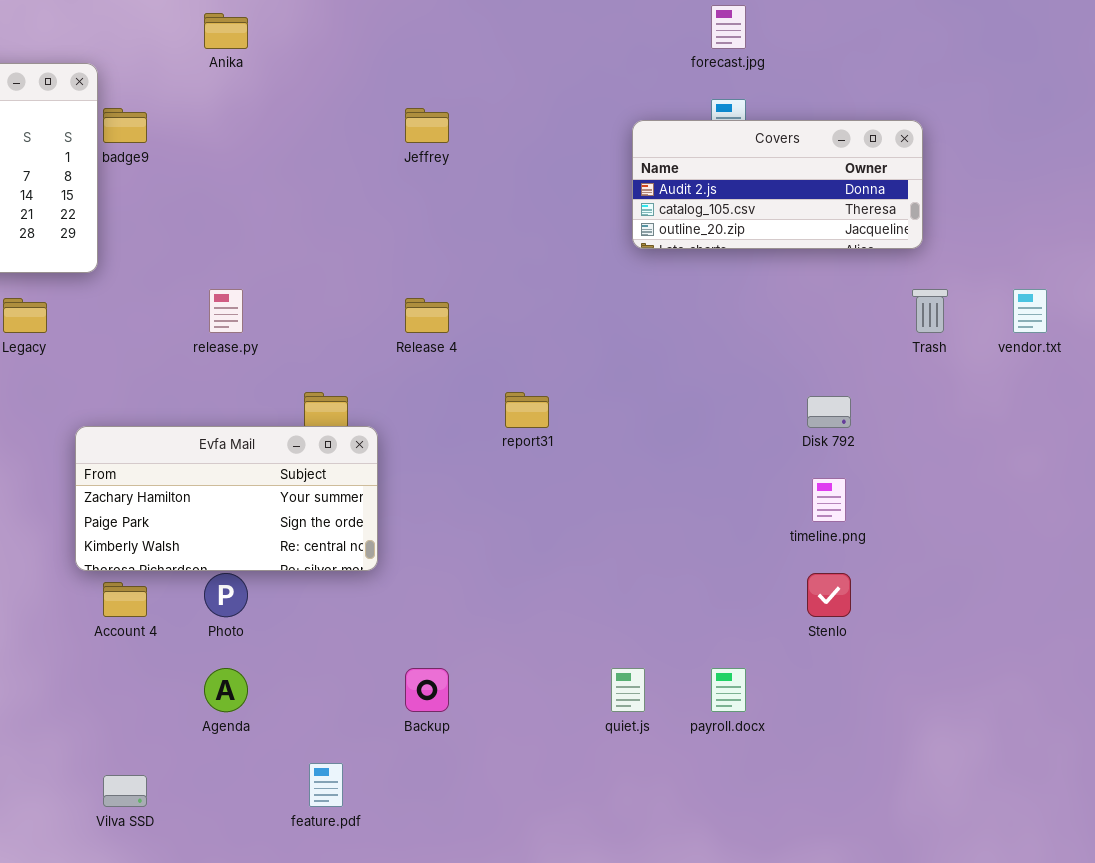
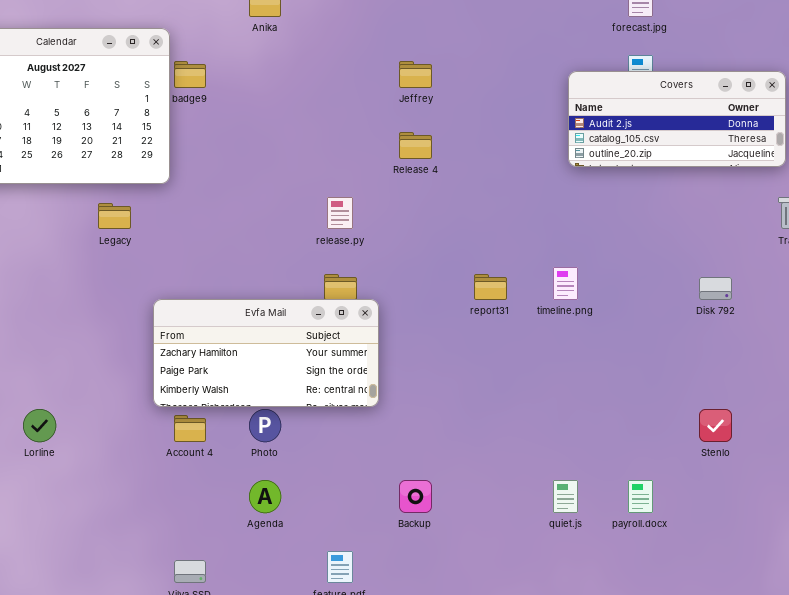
release.py: [209,289,243,333] -> [327,197,353,229], moved
Release 4: [405,298,449,333] -> [399,132,432,159], moved
timeline.png: [812,478,846,522] -> [553,267,578,300], moved

